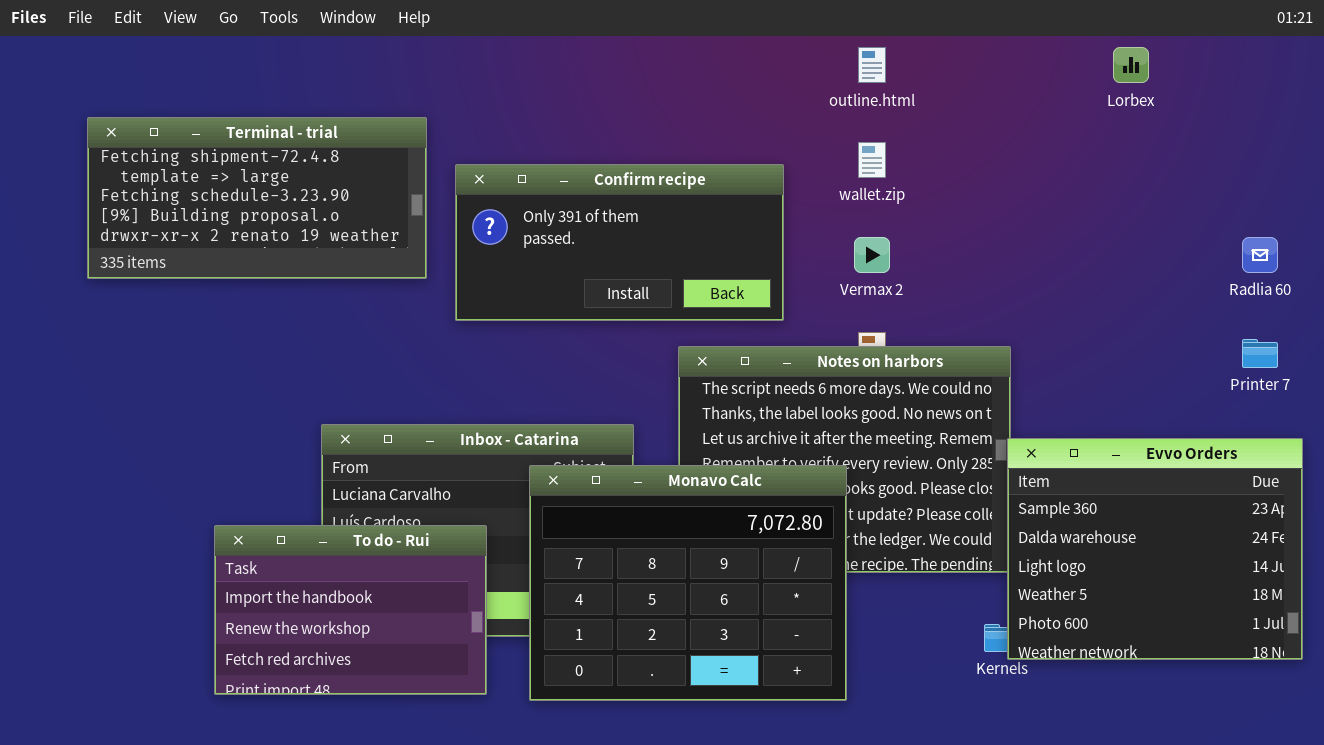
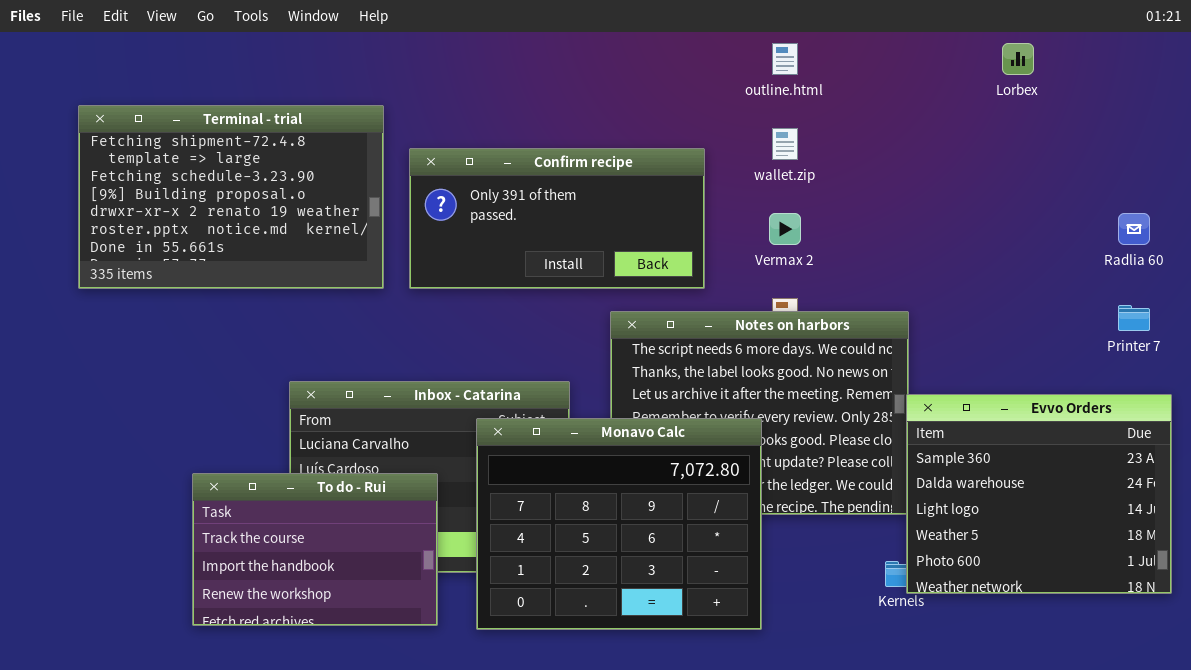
Terminal - trial: [87,117,427,279] -> [78,105,384,289], resized
To do - Rui: [214,525,487,695] -> [192,473,438,626], scrolled up 1 row

